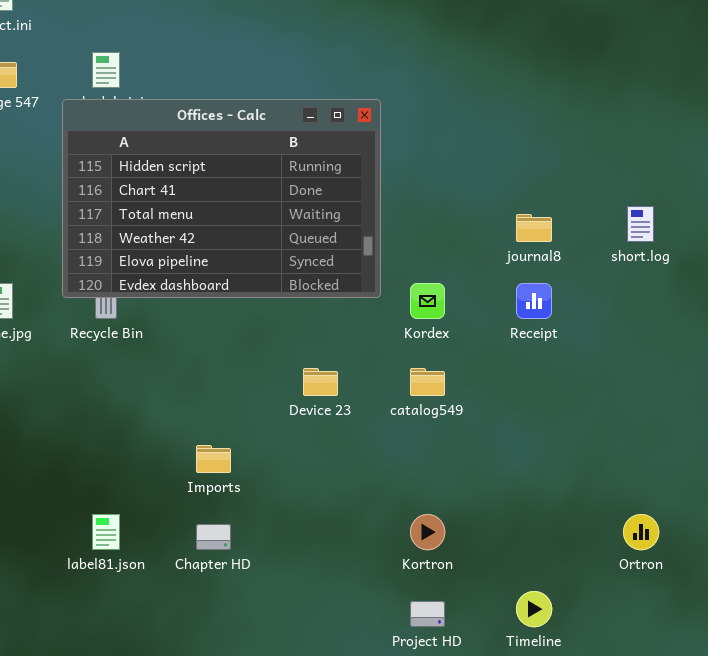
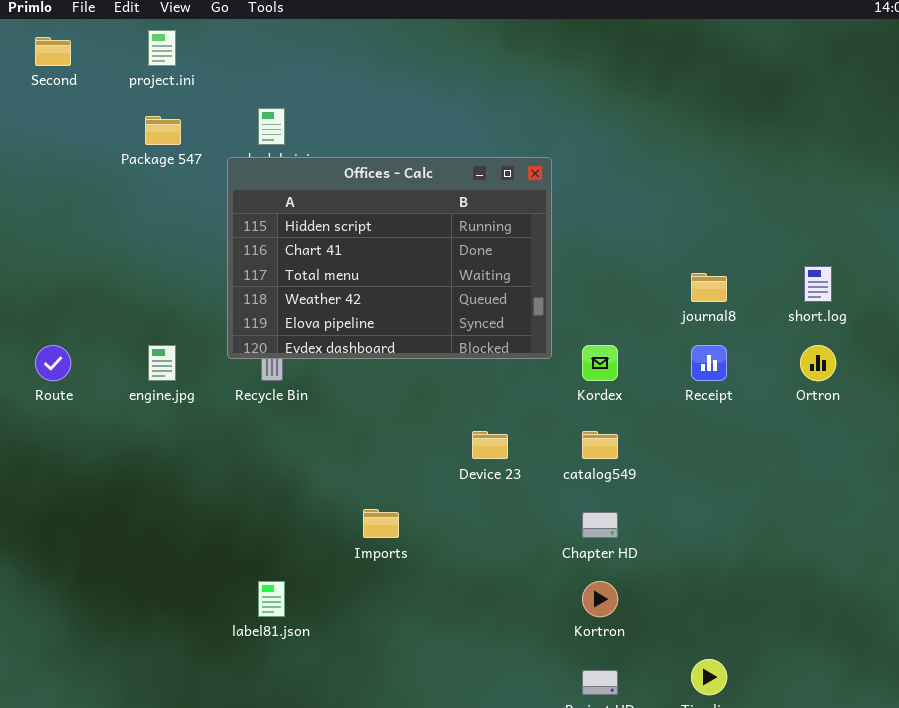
Ortron: [623,514,659,550] -> [800,345,836,381], moved
Chapter HD: [196,524,231,550] -> [582,512,618,538], moved

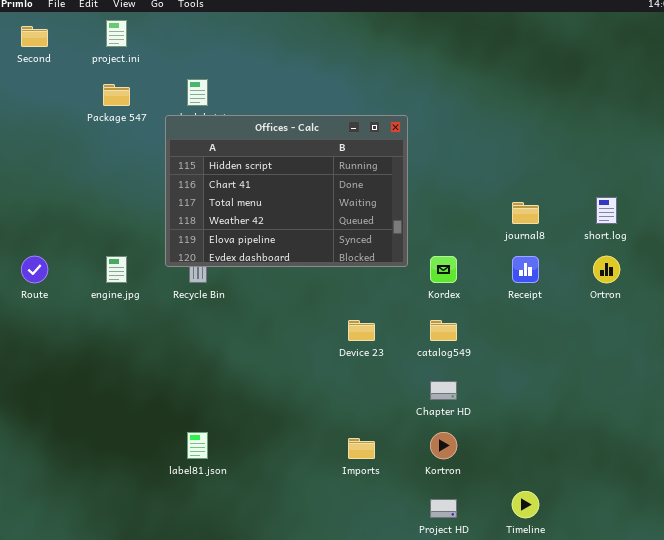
Imports: [363,509,399,538] -> [348,438,375,459], moved

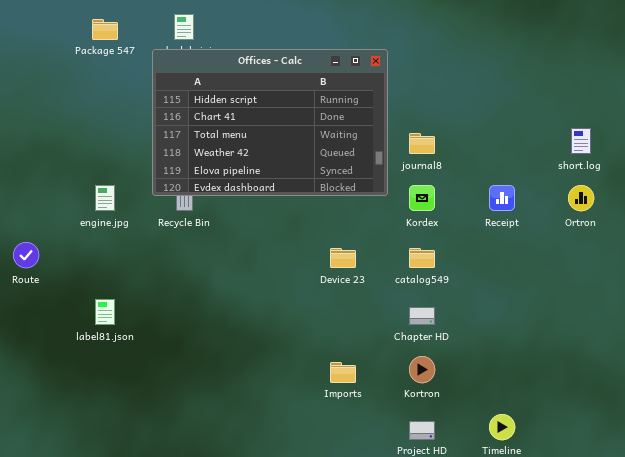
journal8: [512,202,539,224] -> [409,133,435,154], moved
Route: [21,256,48,283] -> [13,242,39,268], moved
label81.json: [187,432,208,459] -> [95,299,115,325], moved

